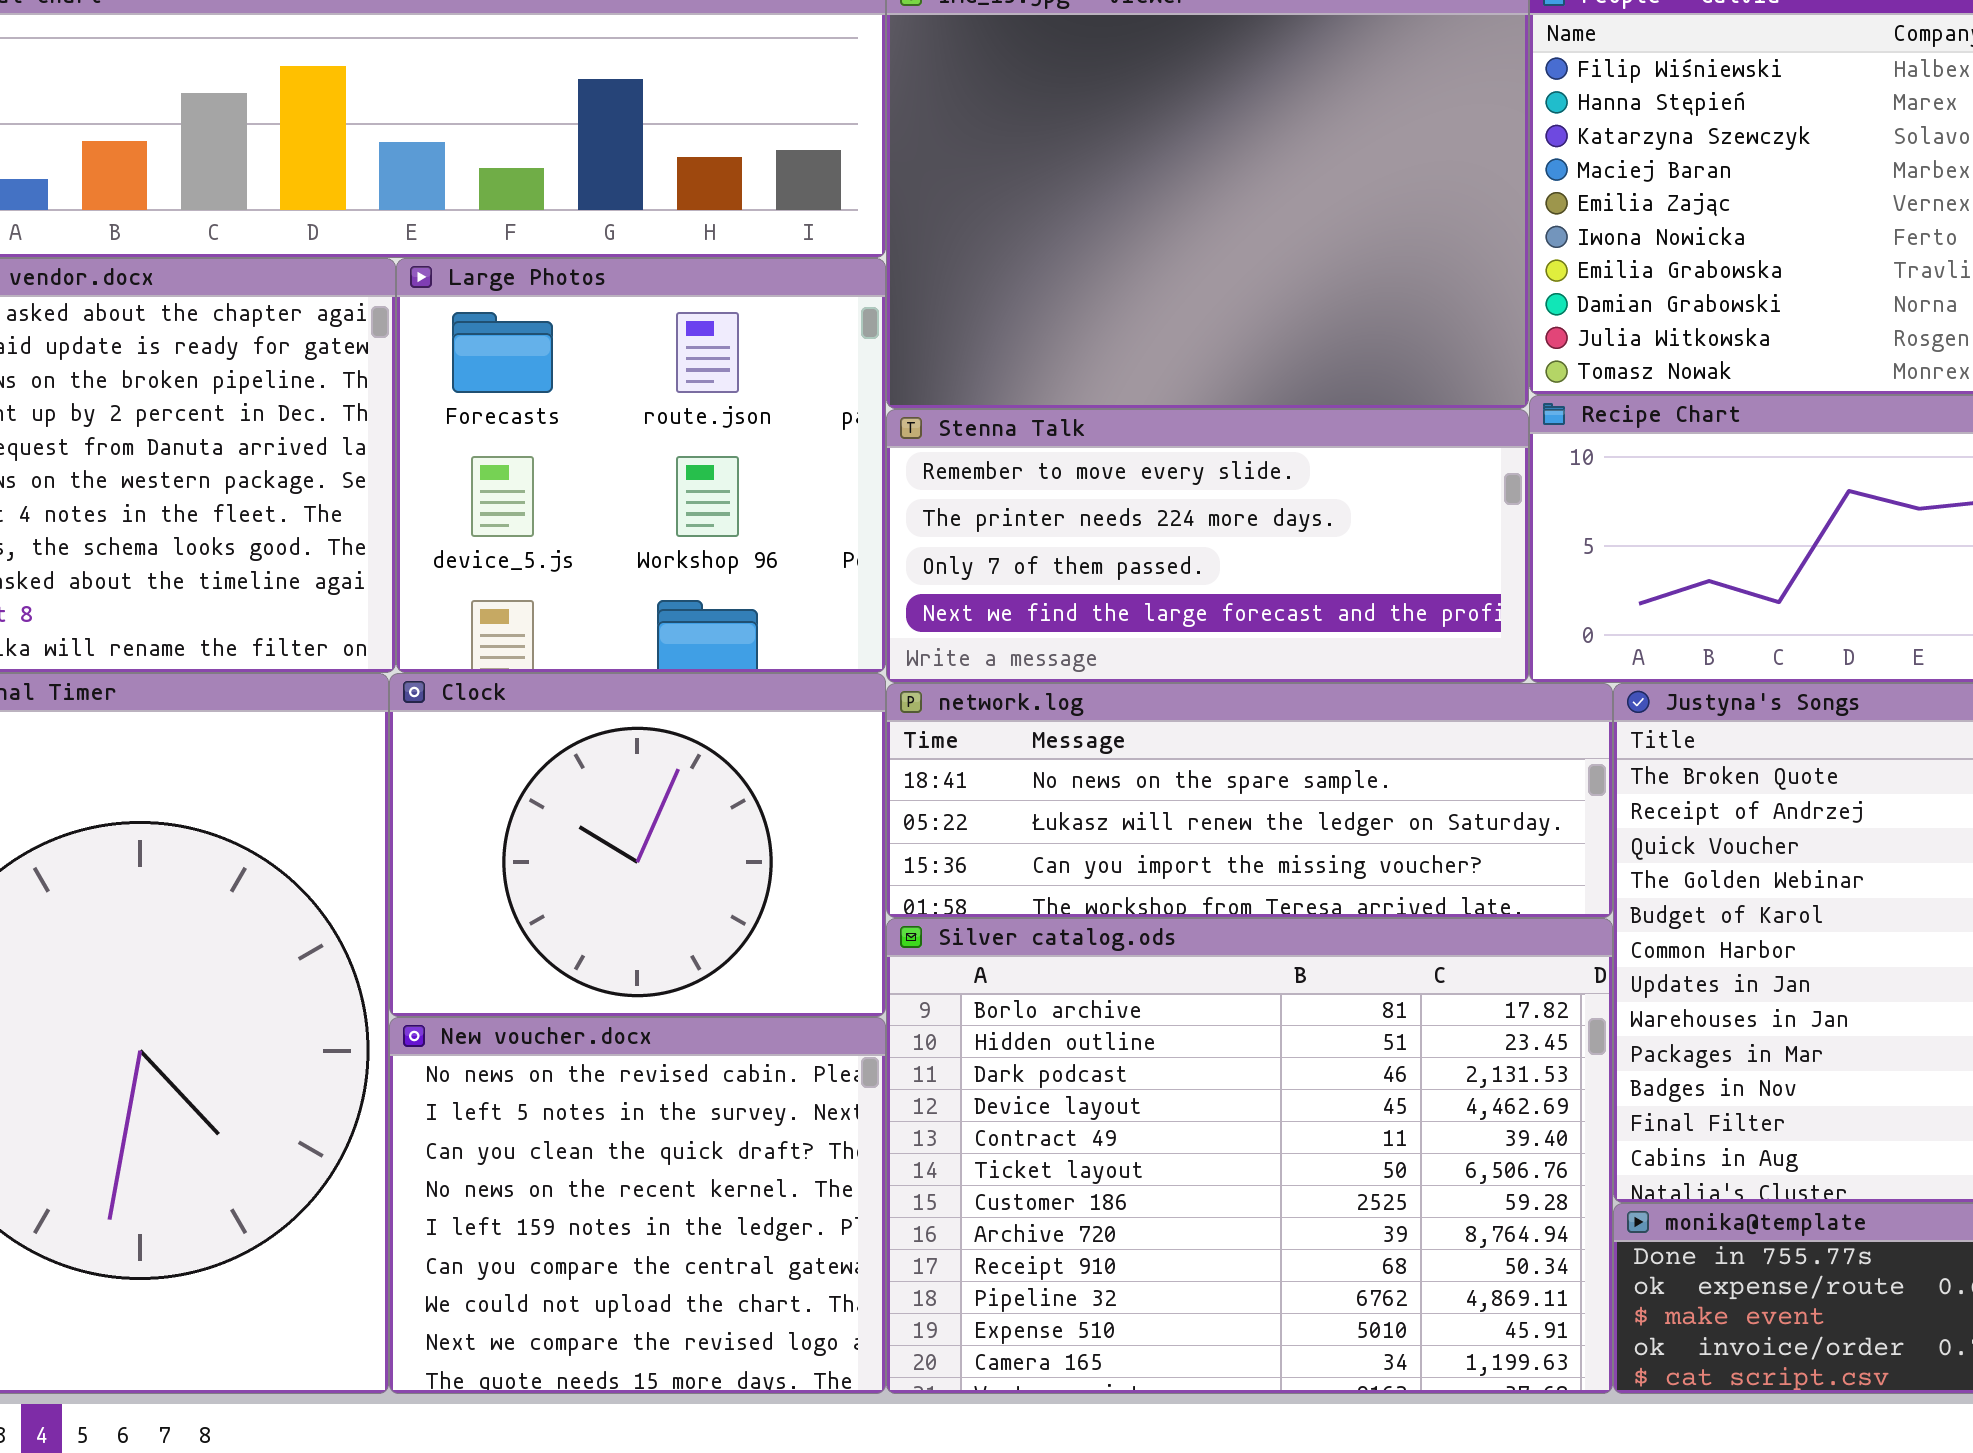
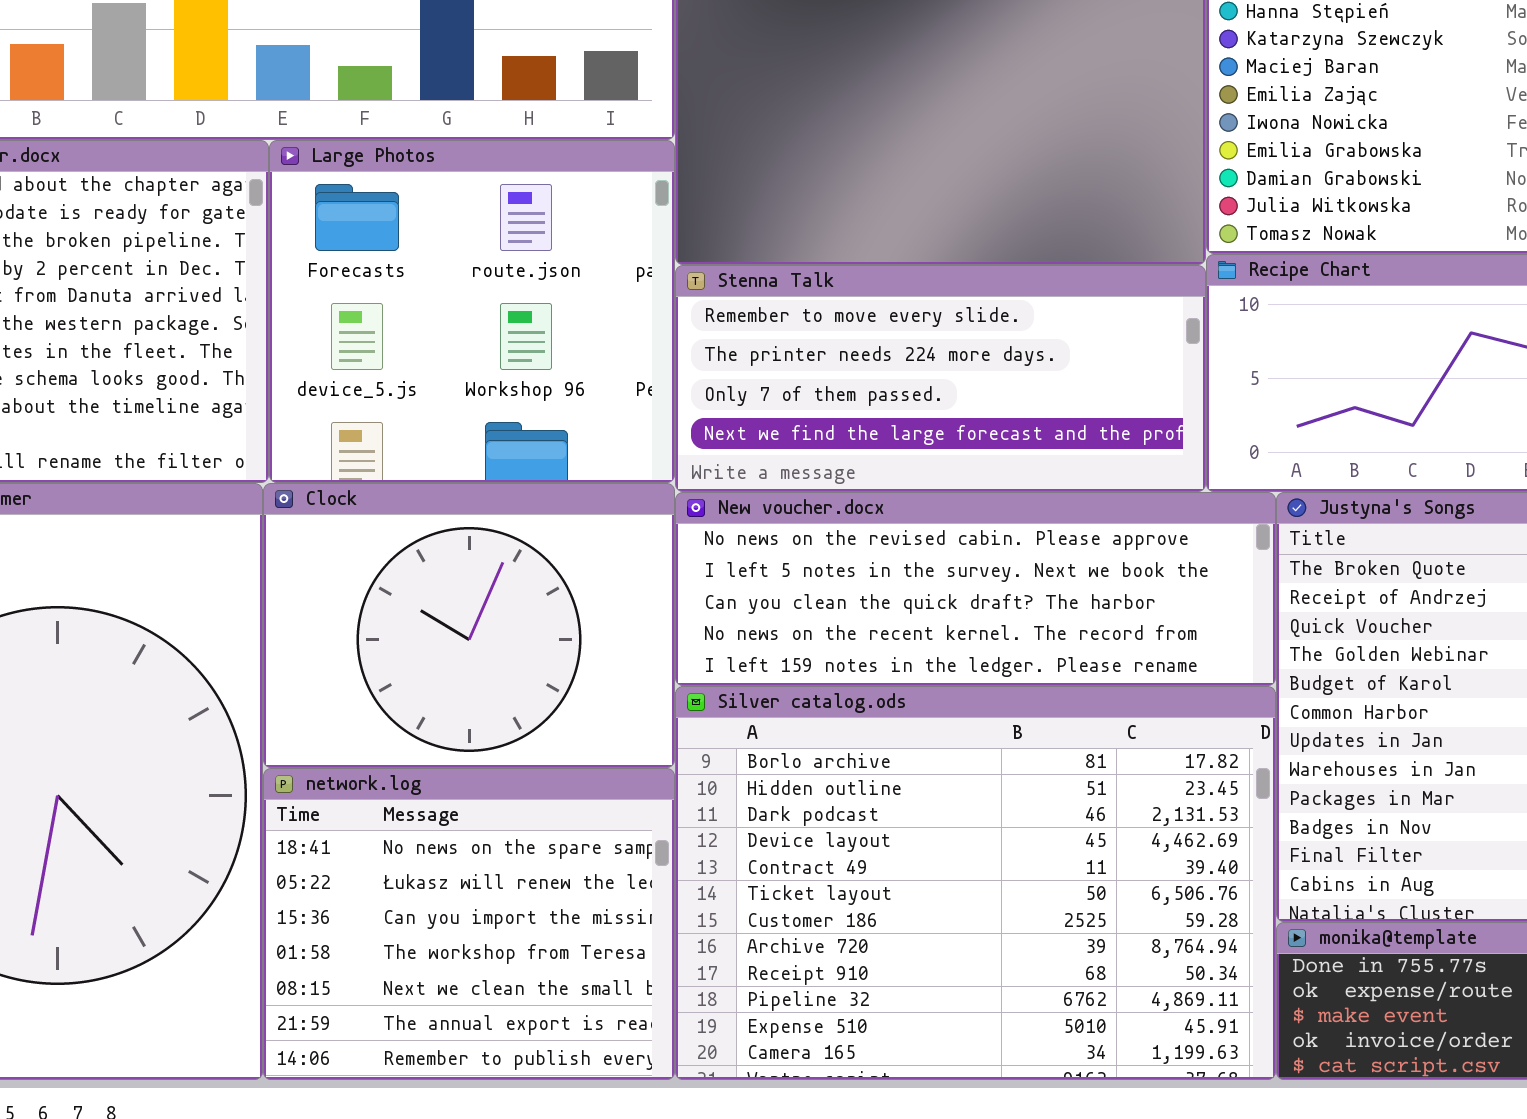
network.log: [886,683,1613,918] -> [263,768,675,1080], moved, resized
New voucher.docx: [389,1017,886,1394] -> [675,492,1276,686], moved, resized

